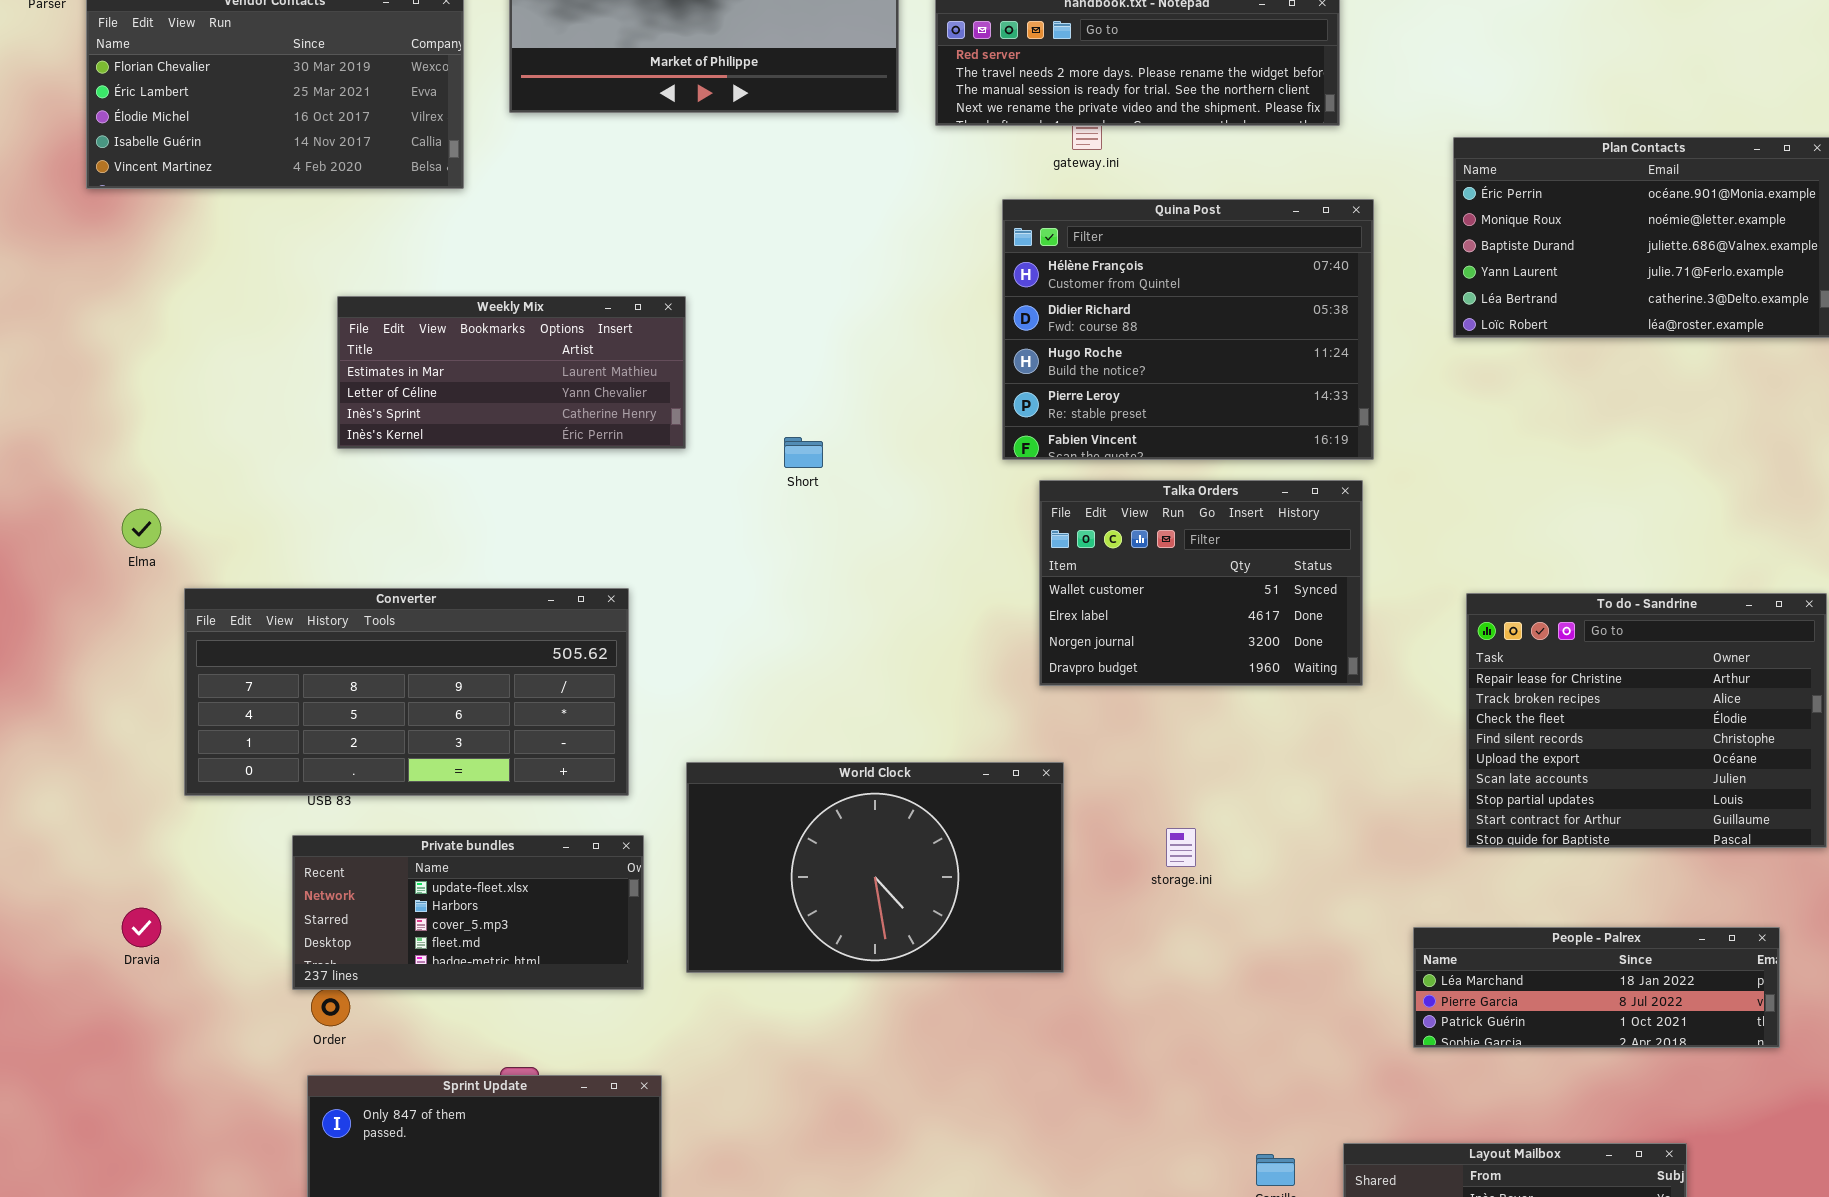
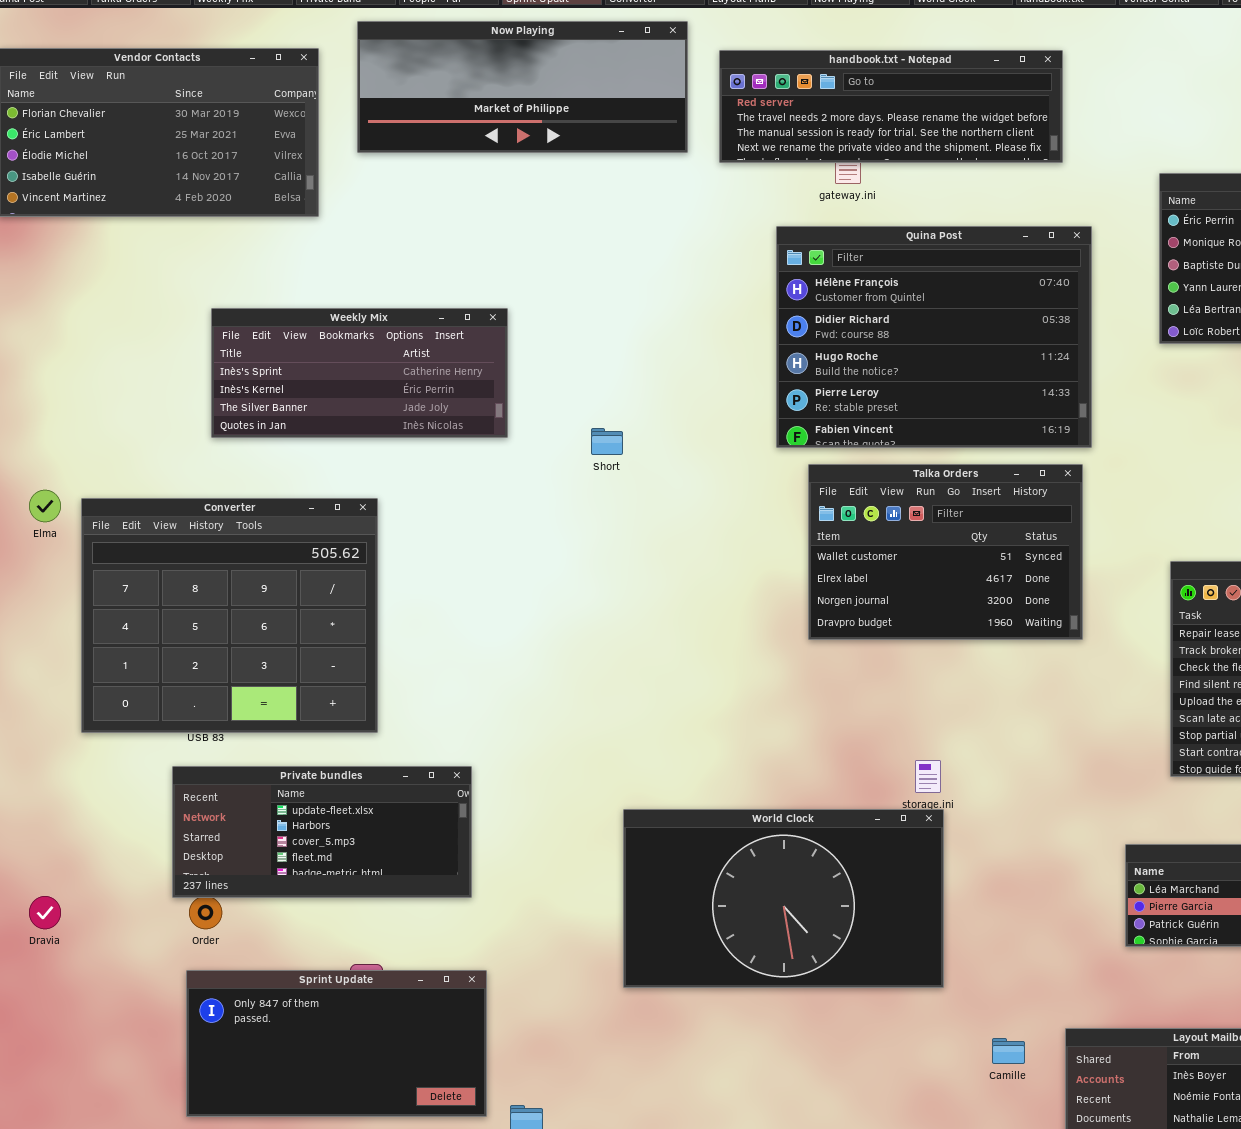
Weekly Mix: [337,296,686,449] -> [211,308,508,438], scrolled down 2 rows
Converter: [184,588,629,796] -> [81,498,378,733], resized
World Clock: [686,762,1064,973] -> [623,809,944,988], moved
Dravia: [122,908,161,947] -> [29,896,61,929], moved

